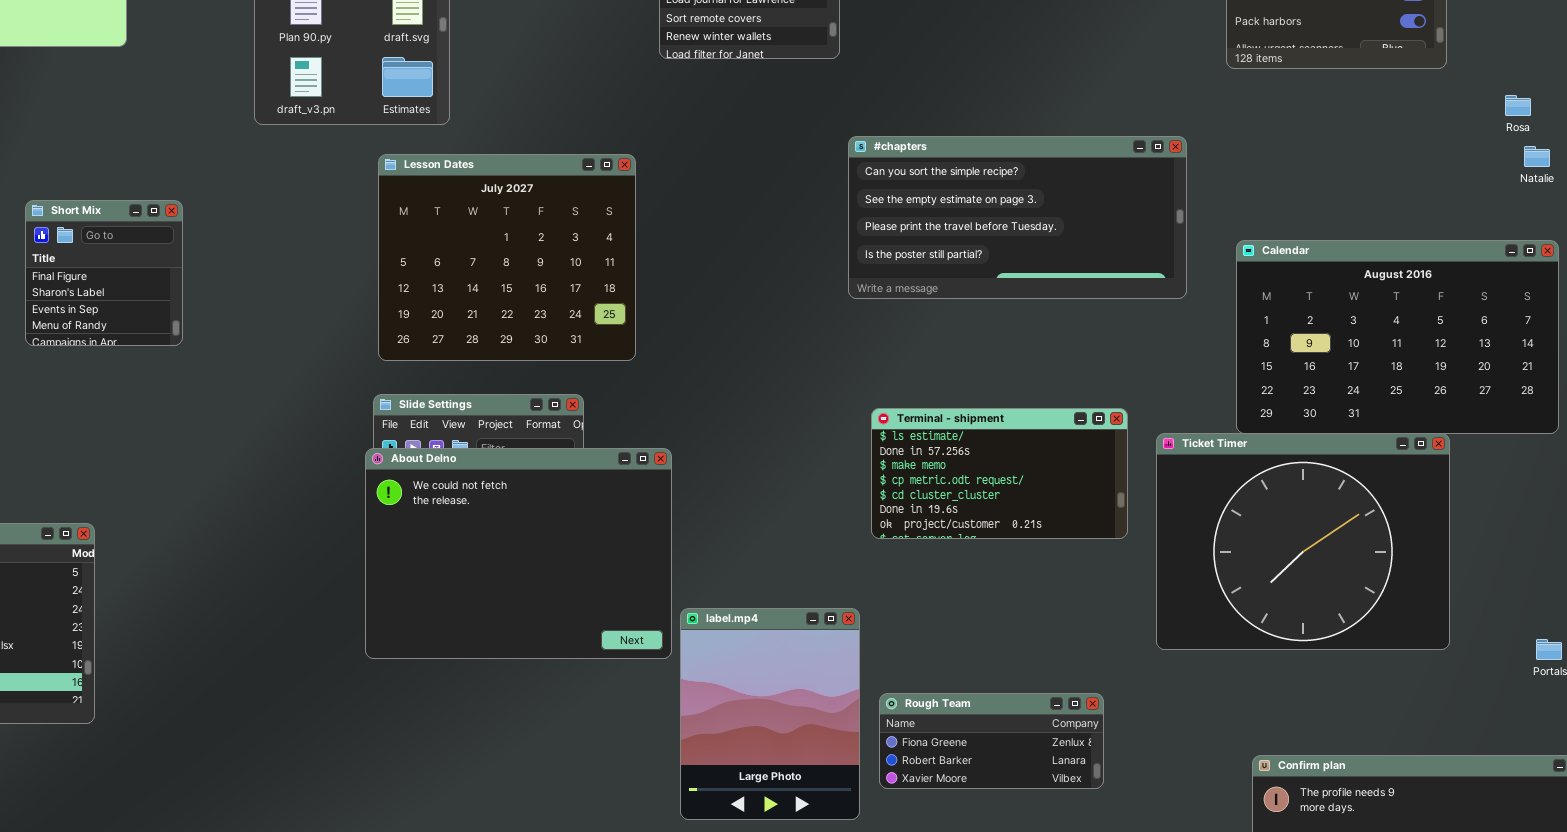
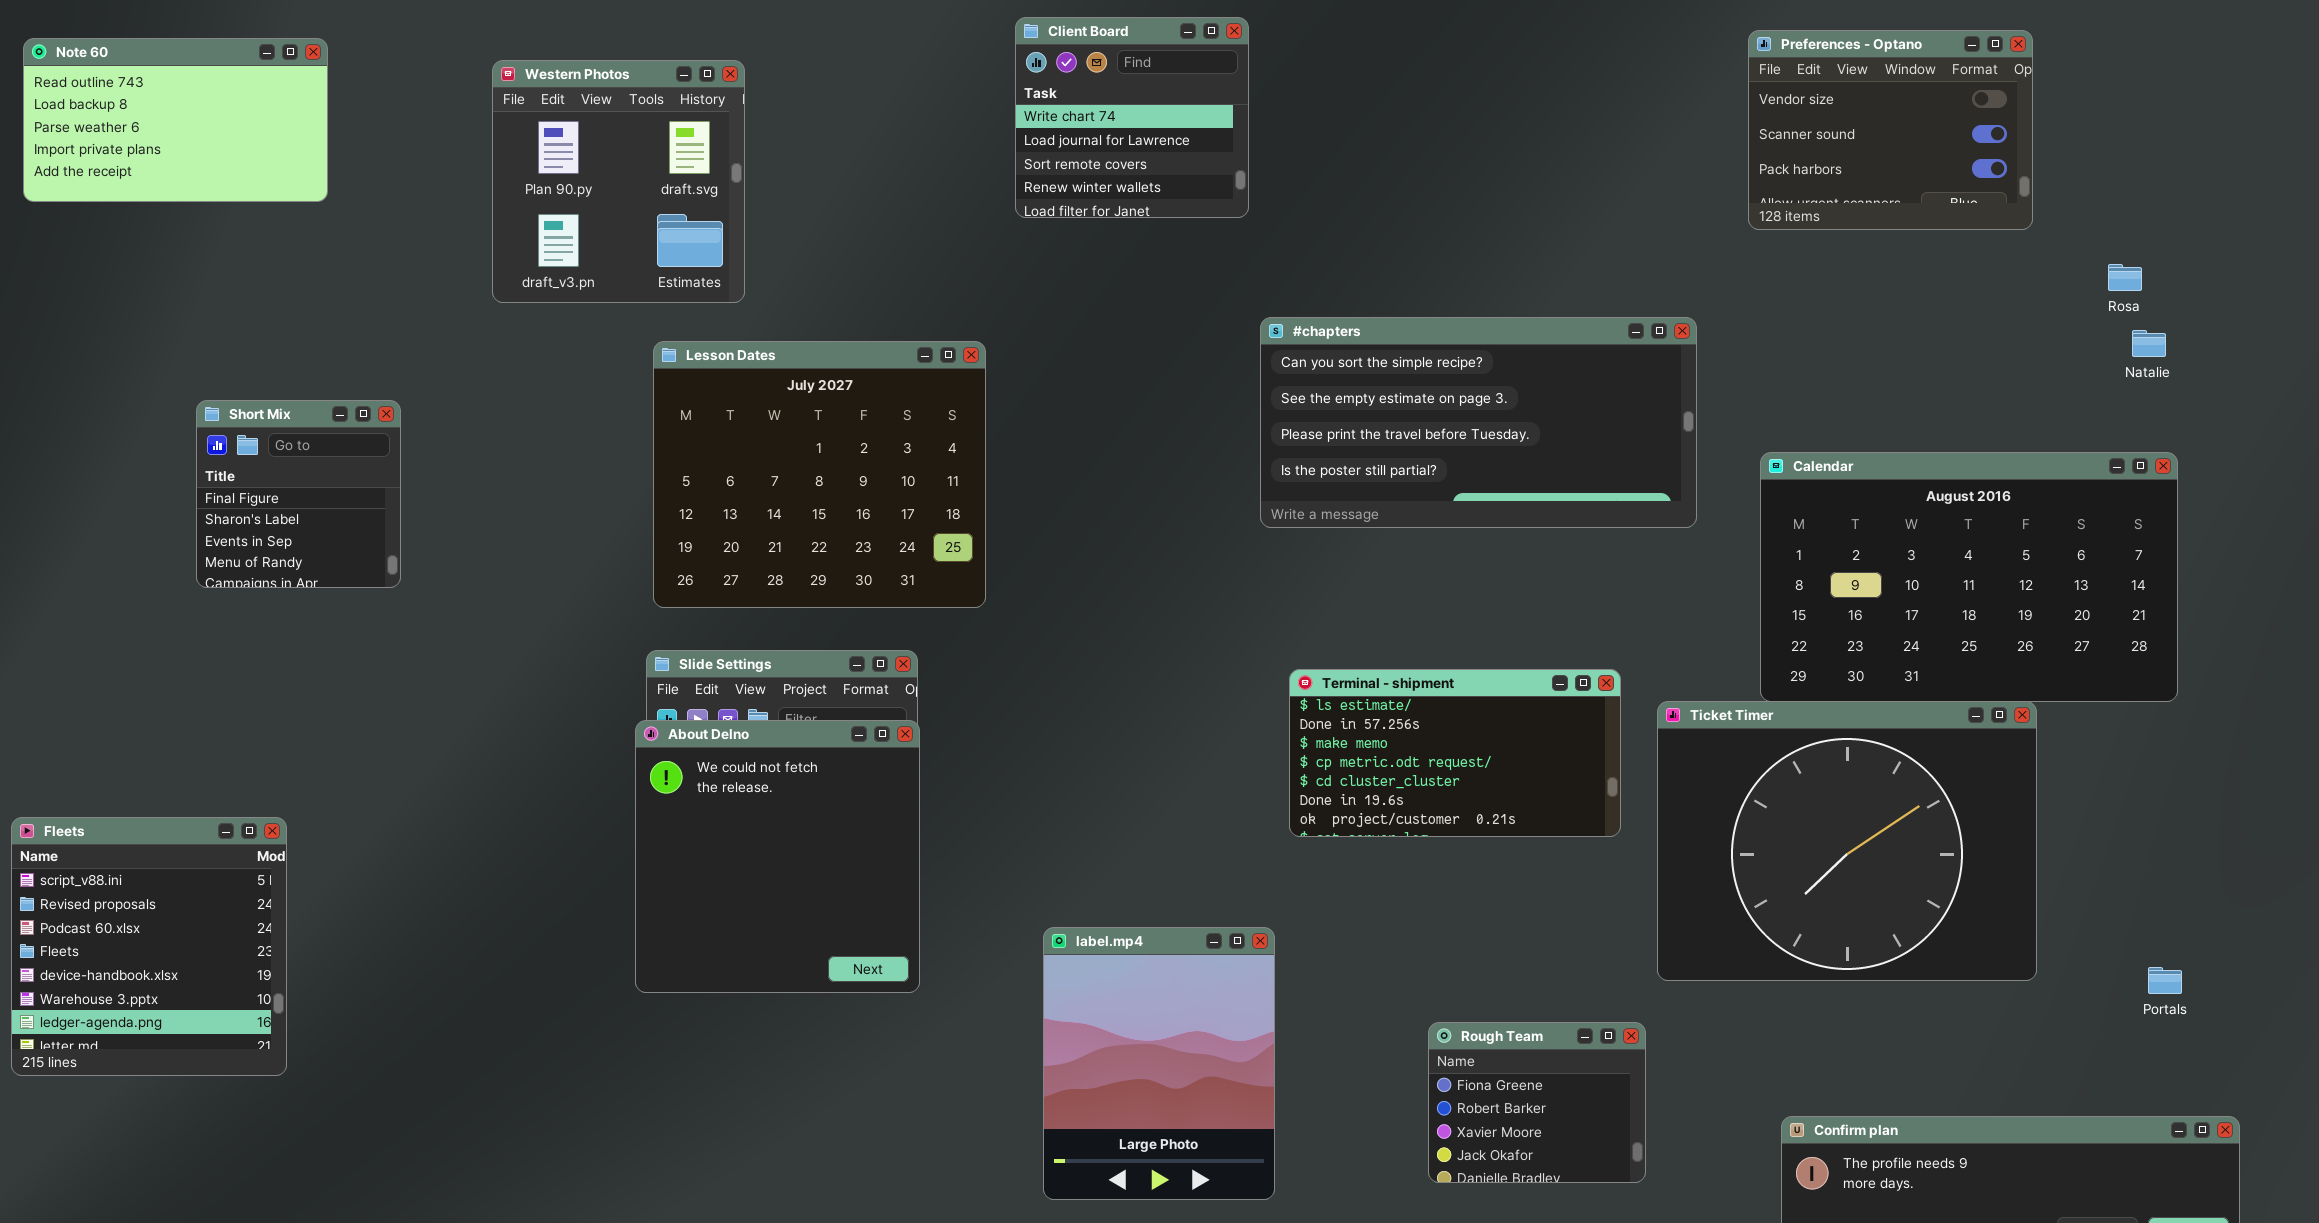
About Delno: [365,448,672,659] -> [635,720,920,993], resized
Rough Team: [879,693,1104,789] -> [1428,1022,1646,1183], moved, resized

